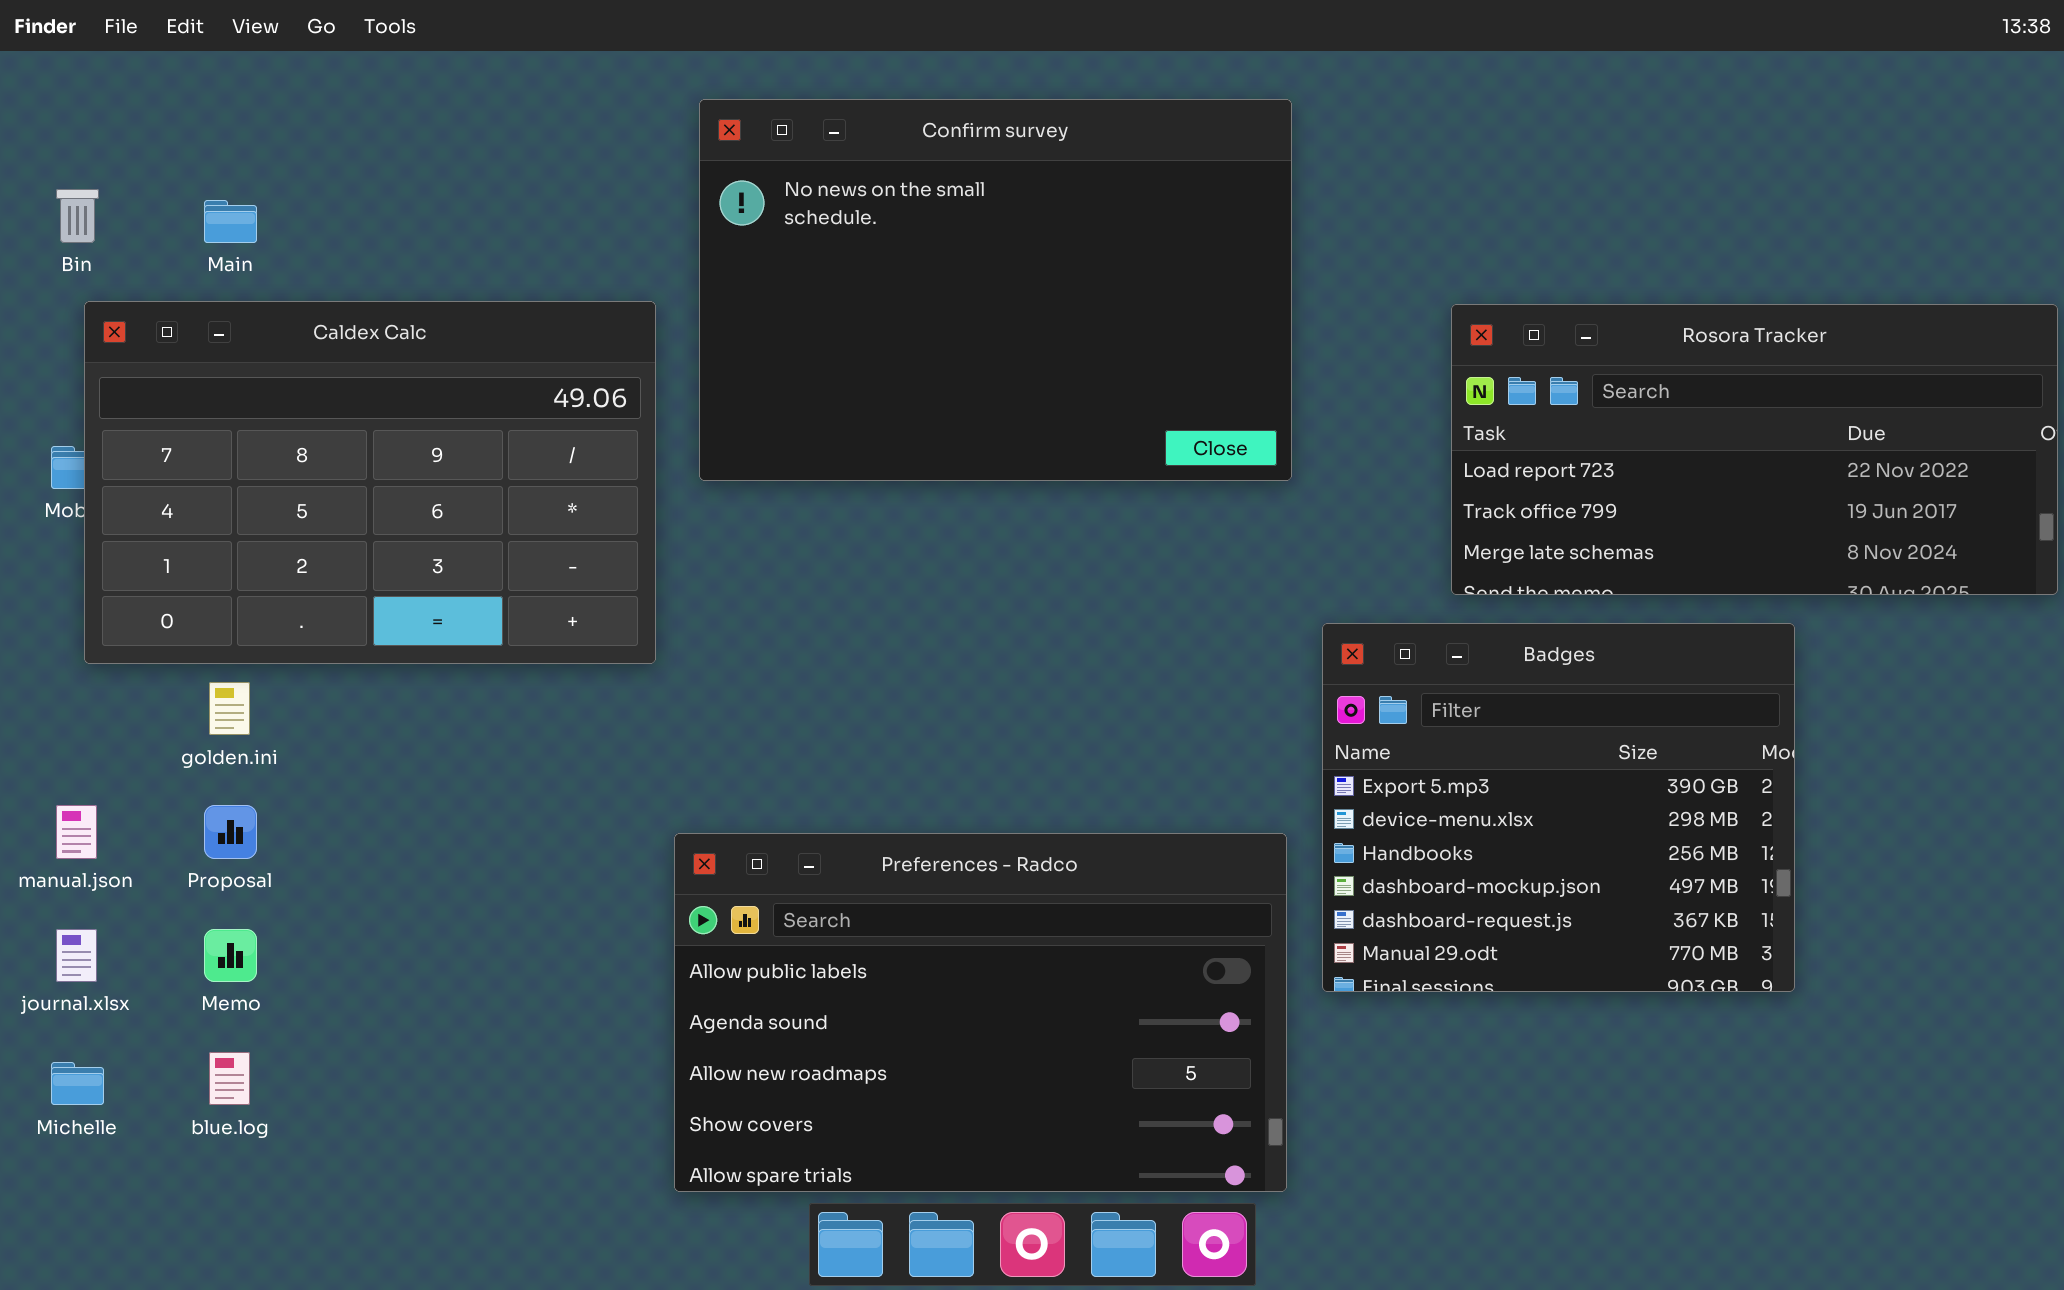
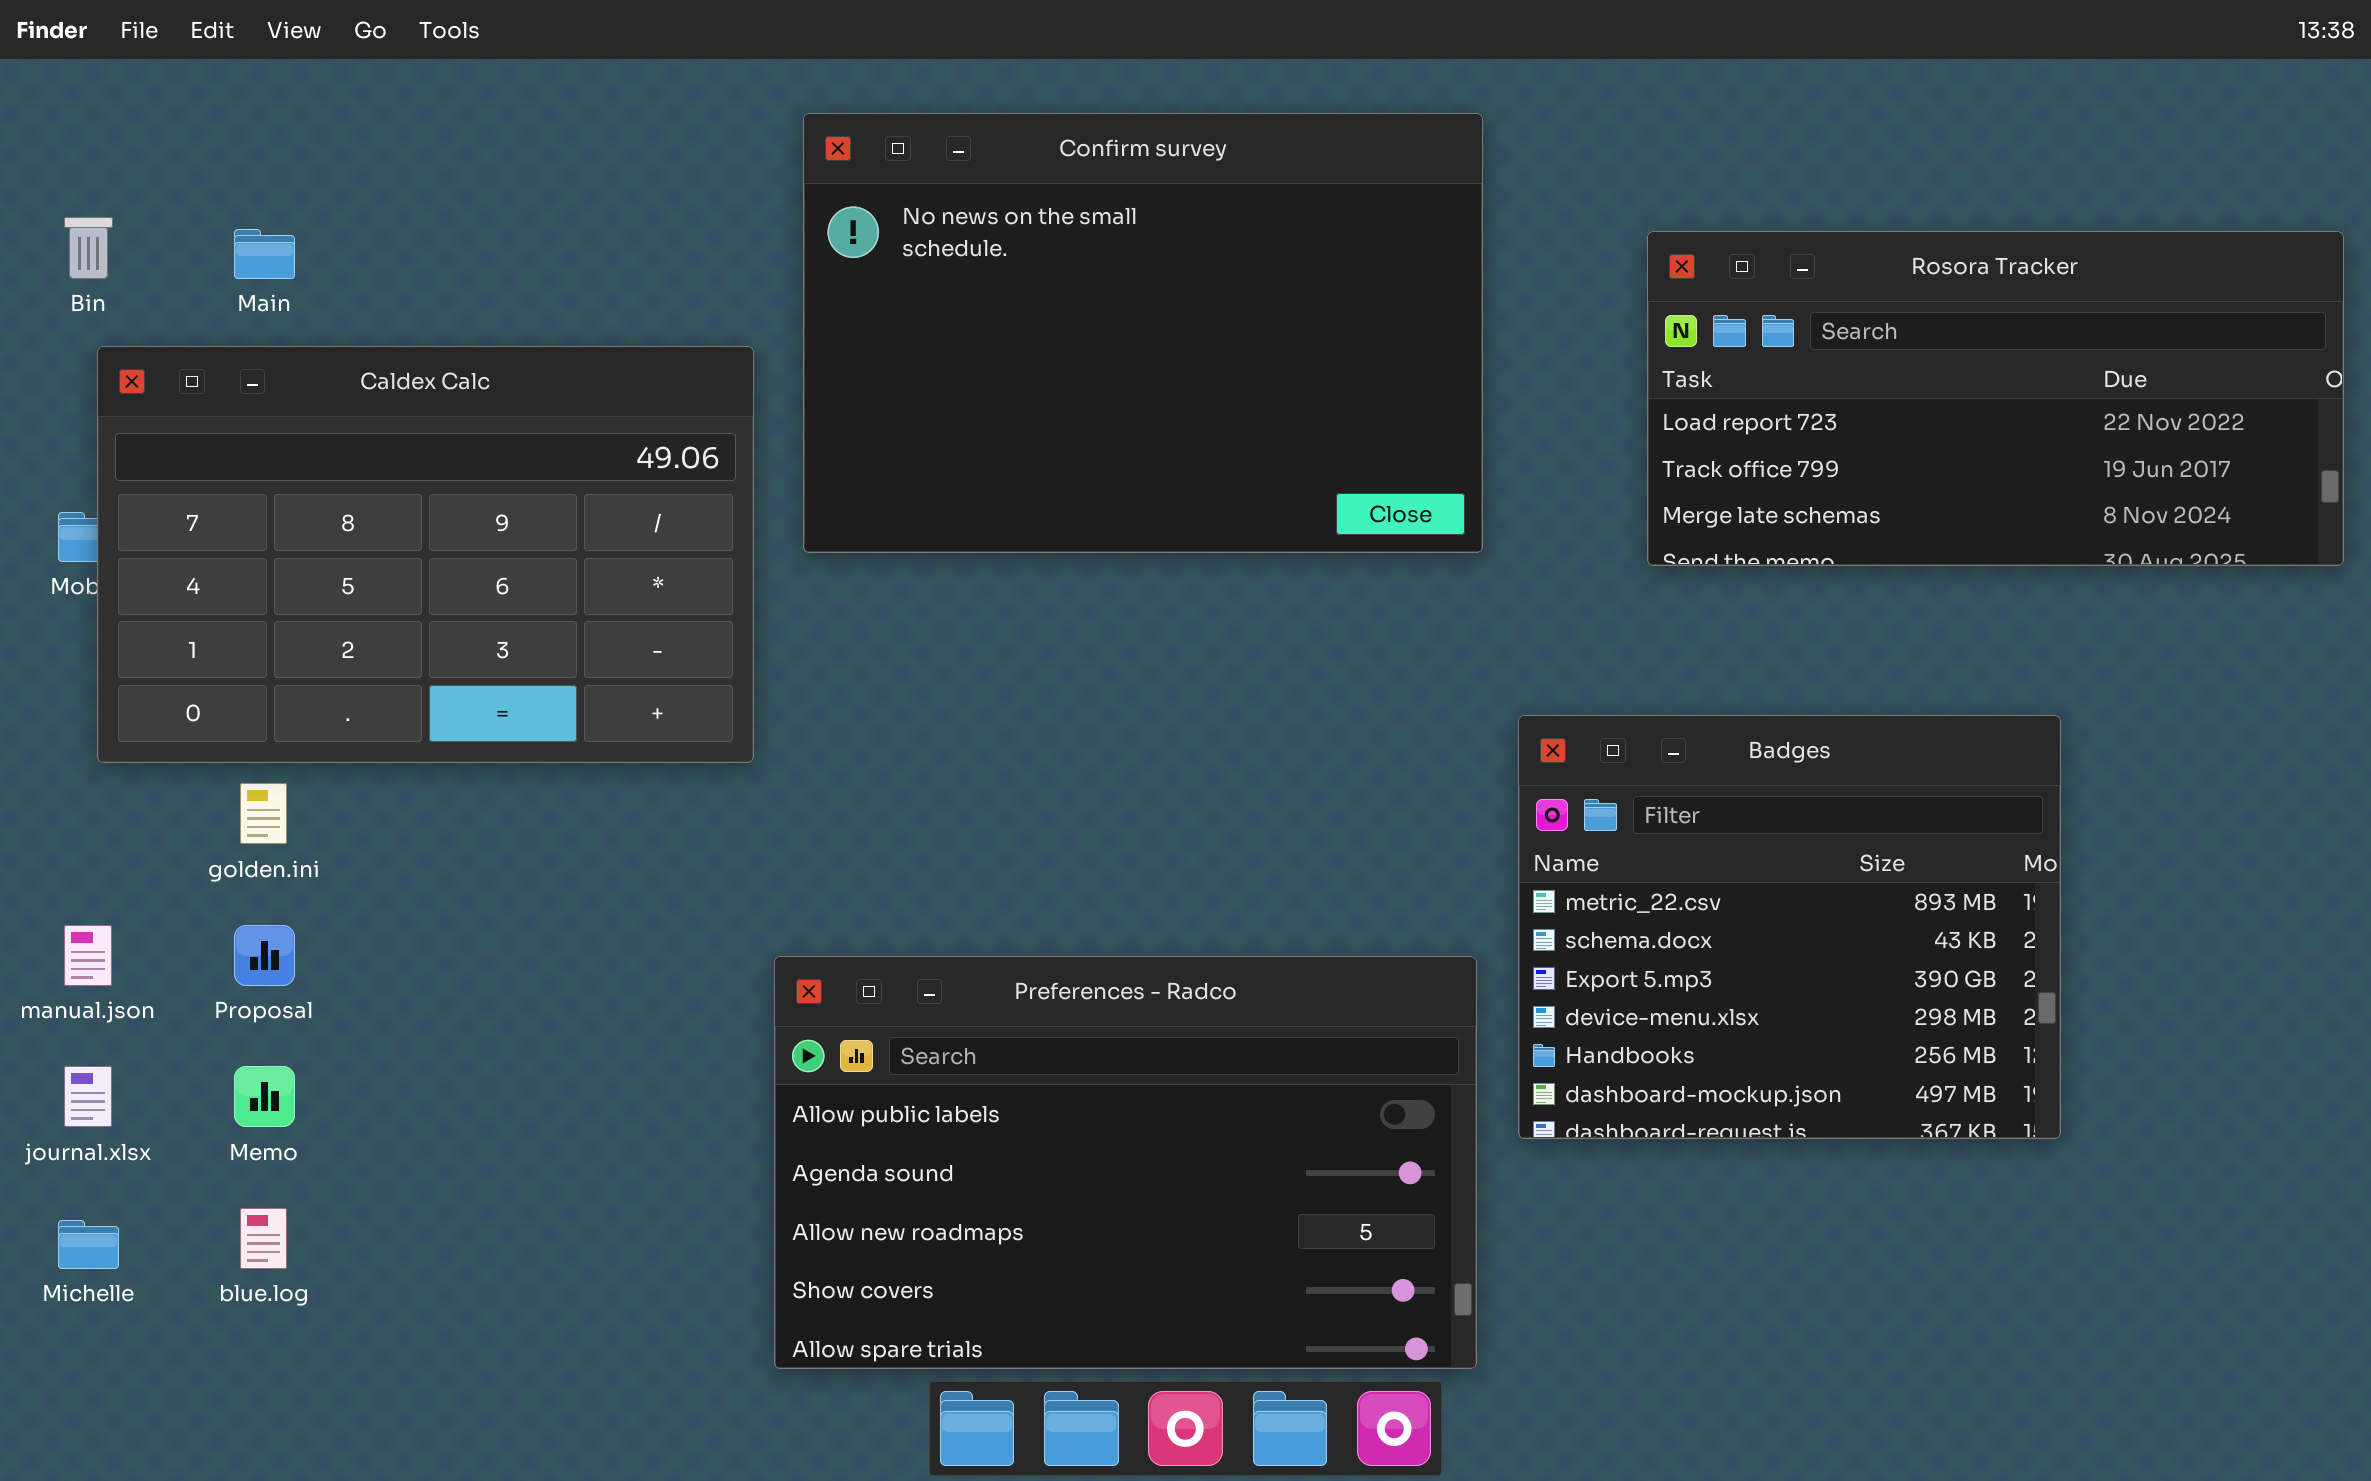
Rosora Tracker: [1451,304,2058,595] -> [1647,231,2344,566], moved
Badges: [1322,623,1795,992] -> [1518,715,2061,1139], scrolled up 2 rows

